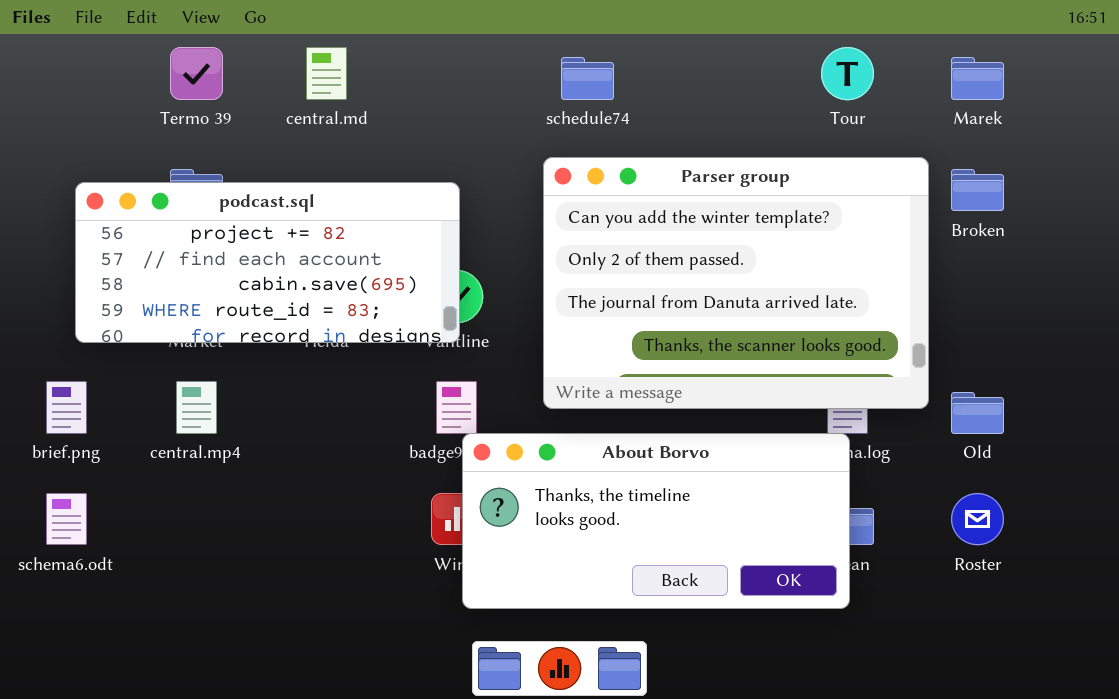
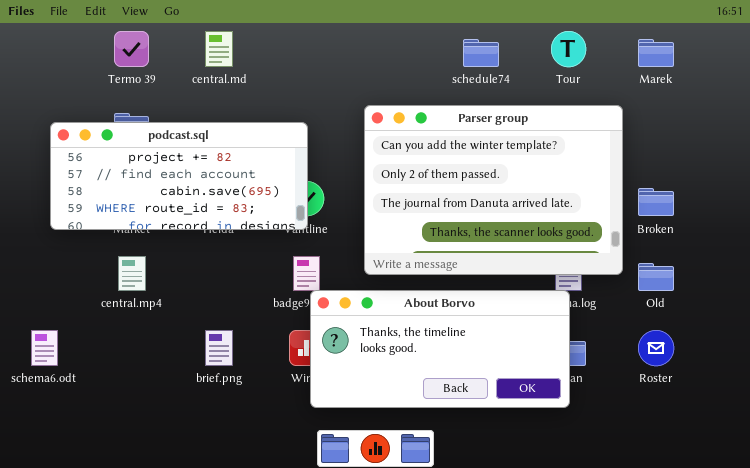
schedule74: [561,57,614,100] -> [463,39,499,67], moved
Broken: [951,169,1004,211] -> [638,188,674,216], moved
brief.png: [46,381,87,434] -> [205,330,233,366], moved

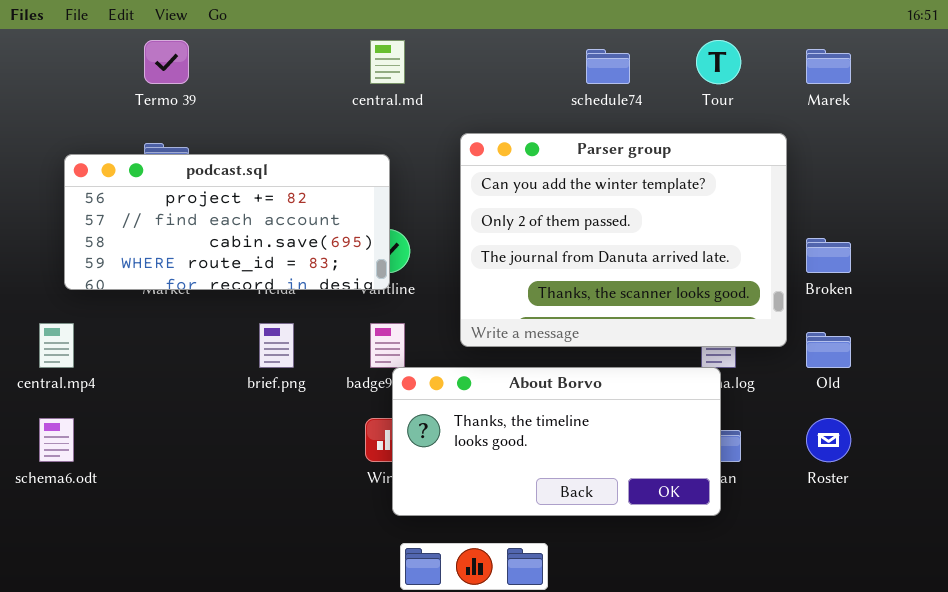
central.md: [205,31,233,67] -> [370,40,405,84], moved
central.mp4: [118,256,146,291] -> [39,323,74,368], moved
brief.png: [205,330,233,366] -> [259,323,294,368], moved

